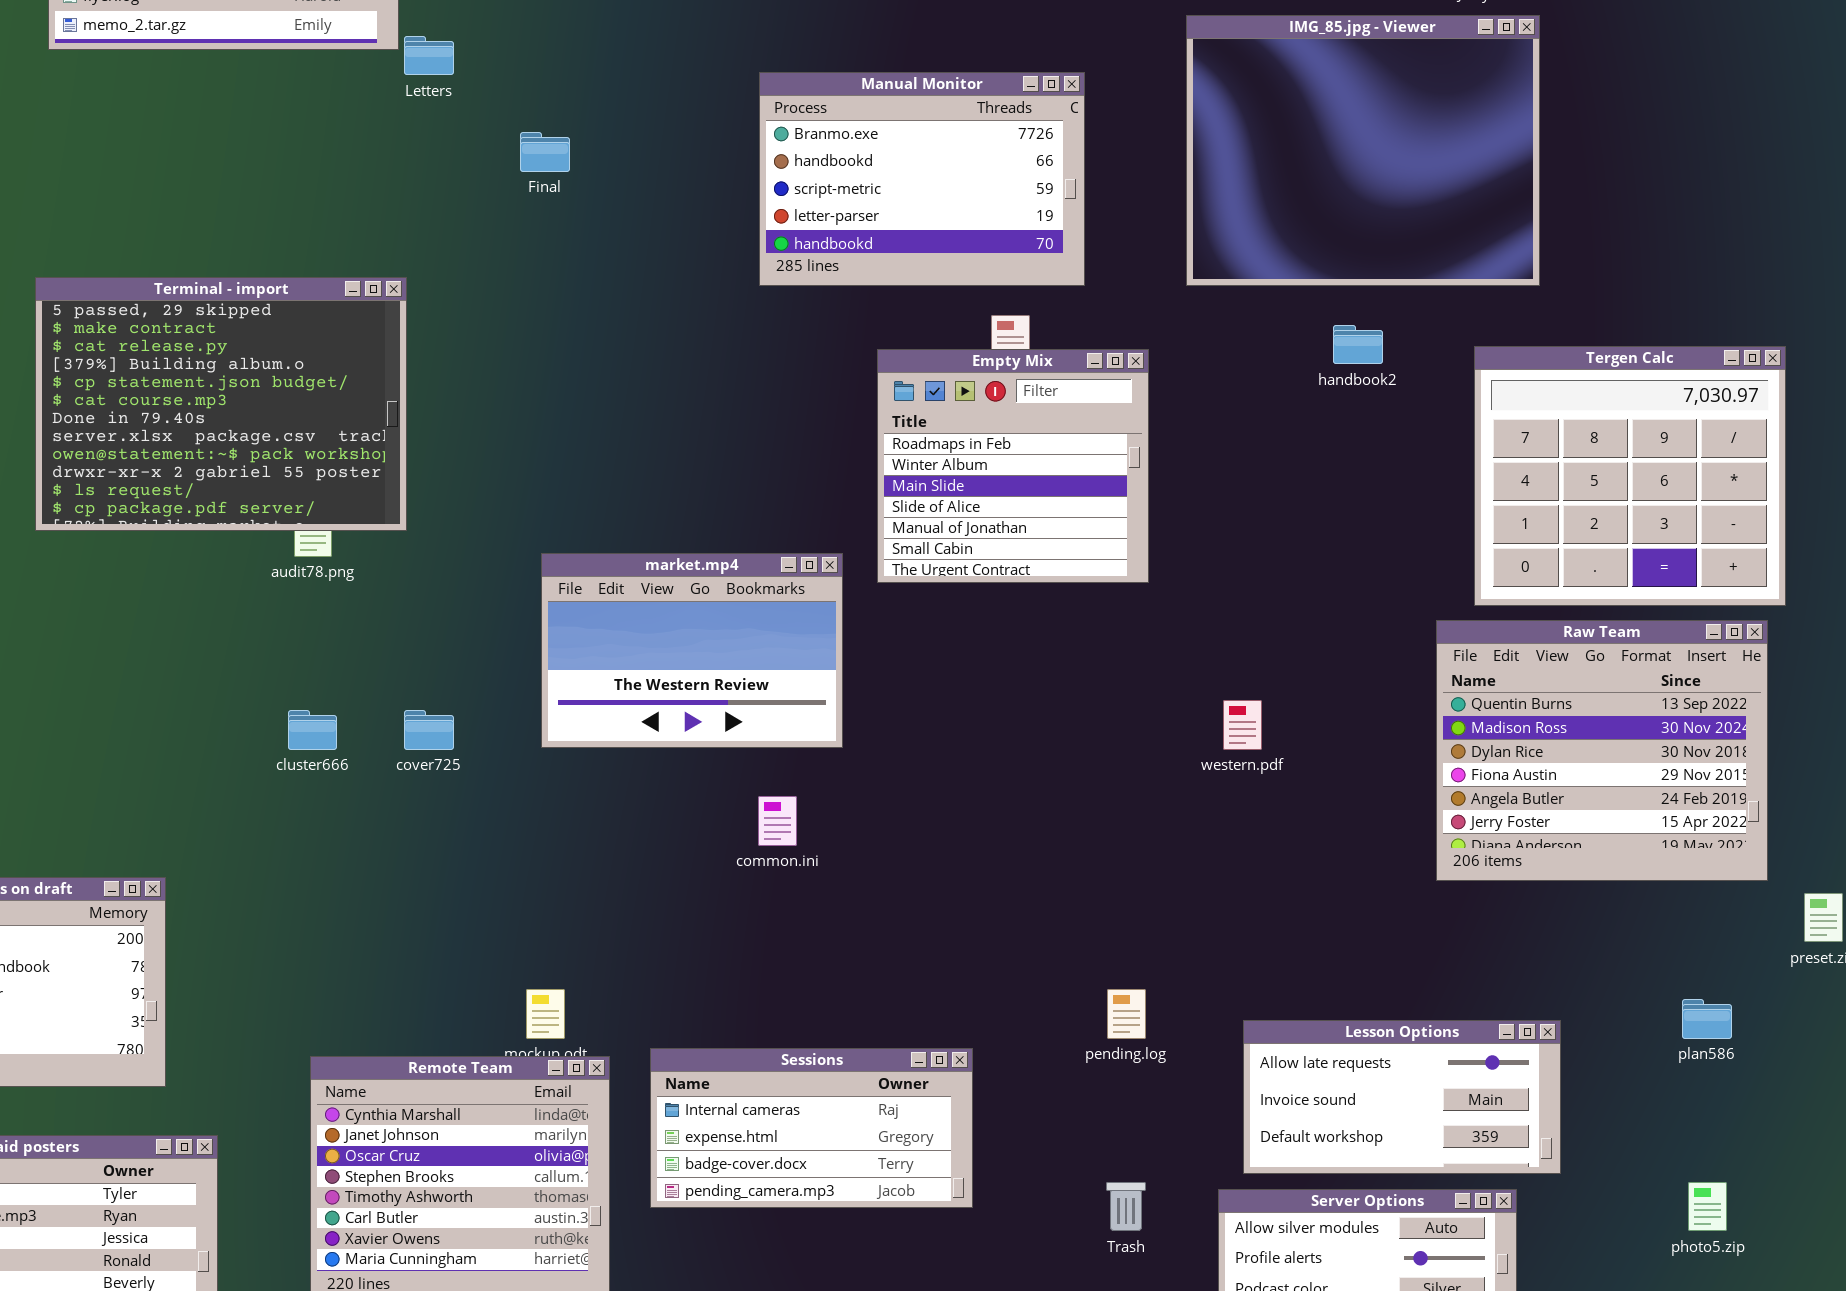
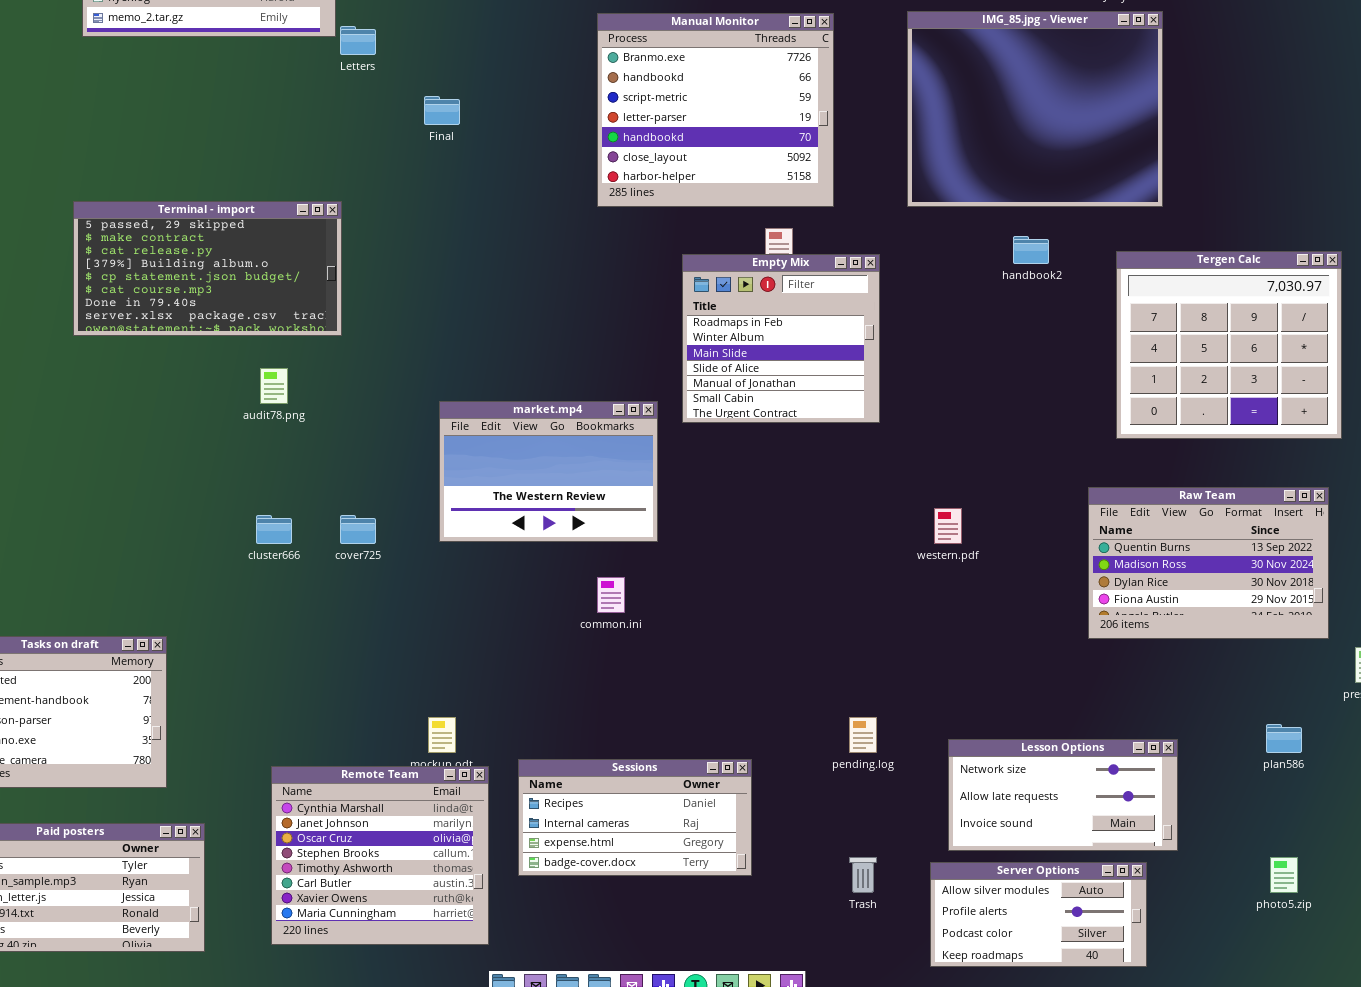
Manual Monitor: [759,72,1085,286] -> [597,13,834,207], resized
Terminal - import: [35,277,407,531] -> [73,201,342,336], resized
Raw Team: [1436,620,1768,881] -> [1088,487,1329,639], resized
Lesson Options: [1243,1020,1561,1174] -> [948,739,1178,851], scrolled up 1 row
Sessions: [650,1048,973,1208] -> [518,759,752,876], scrolled up 1 row

